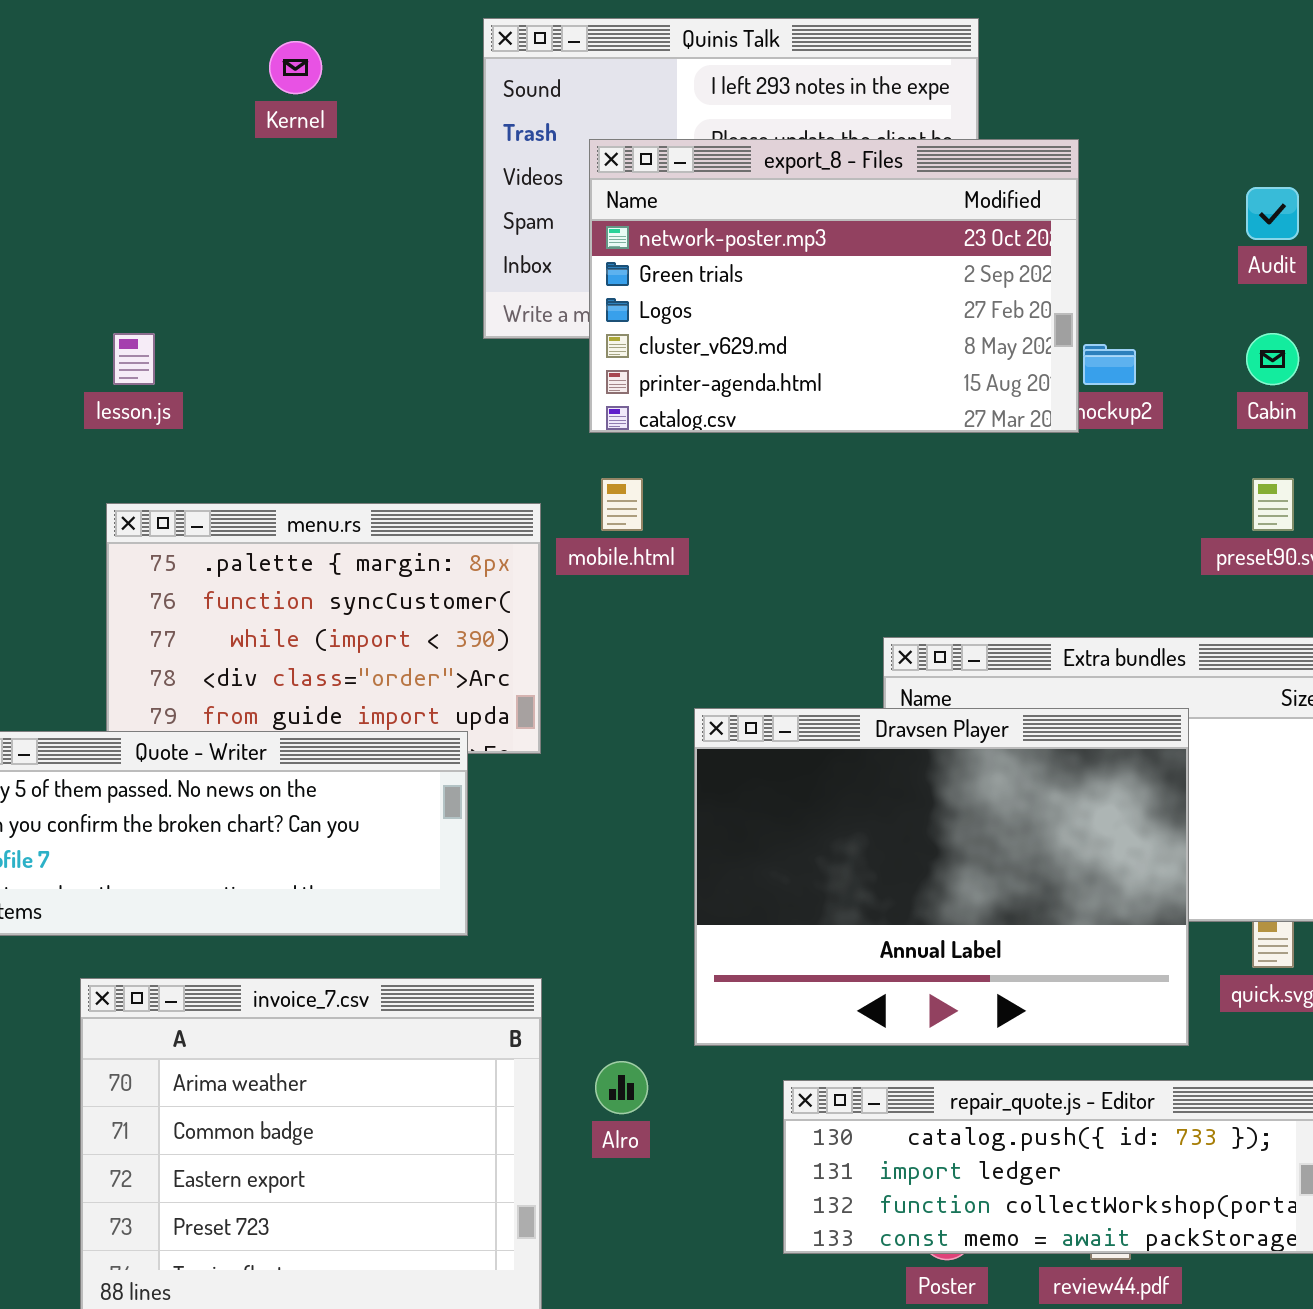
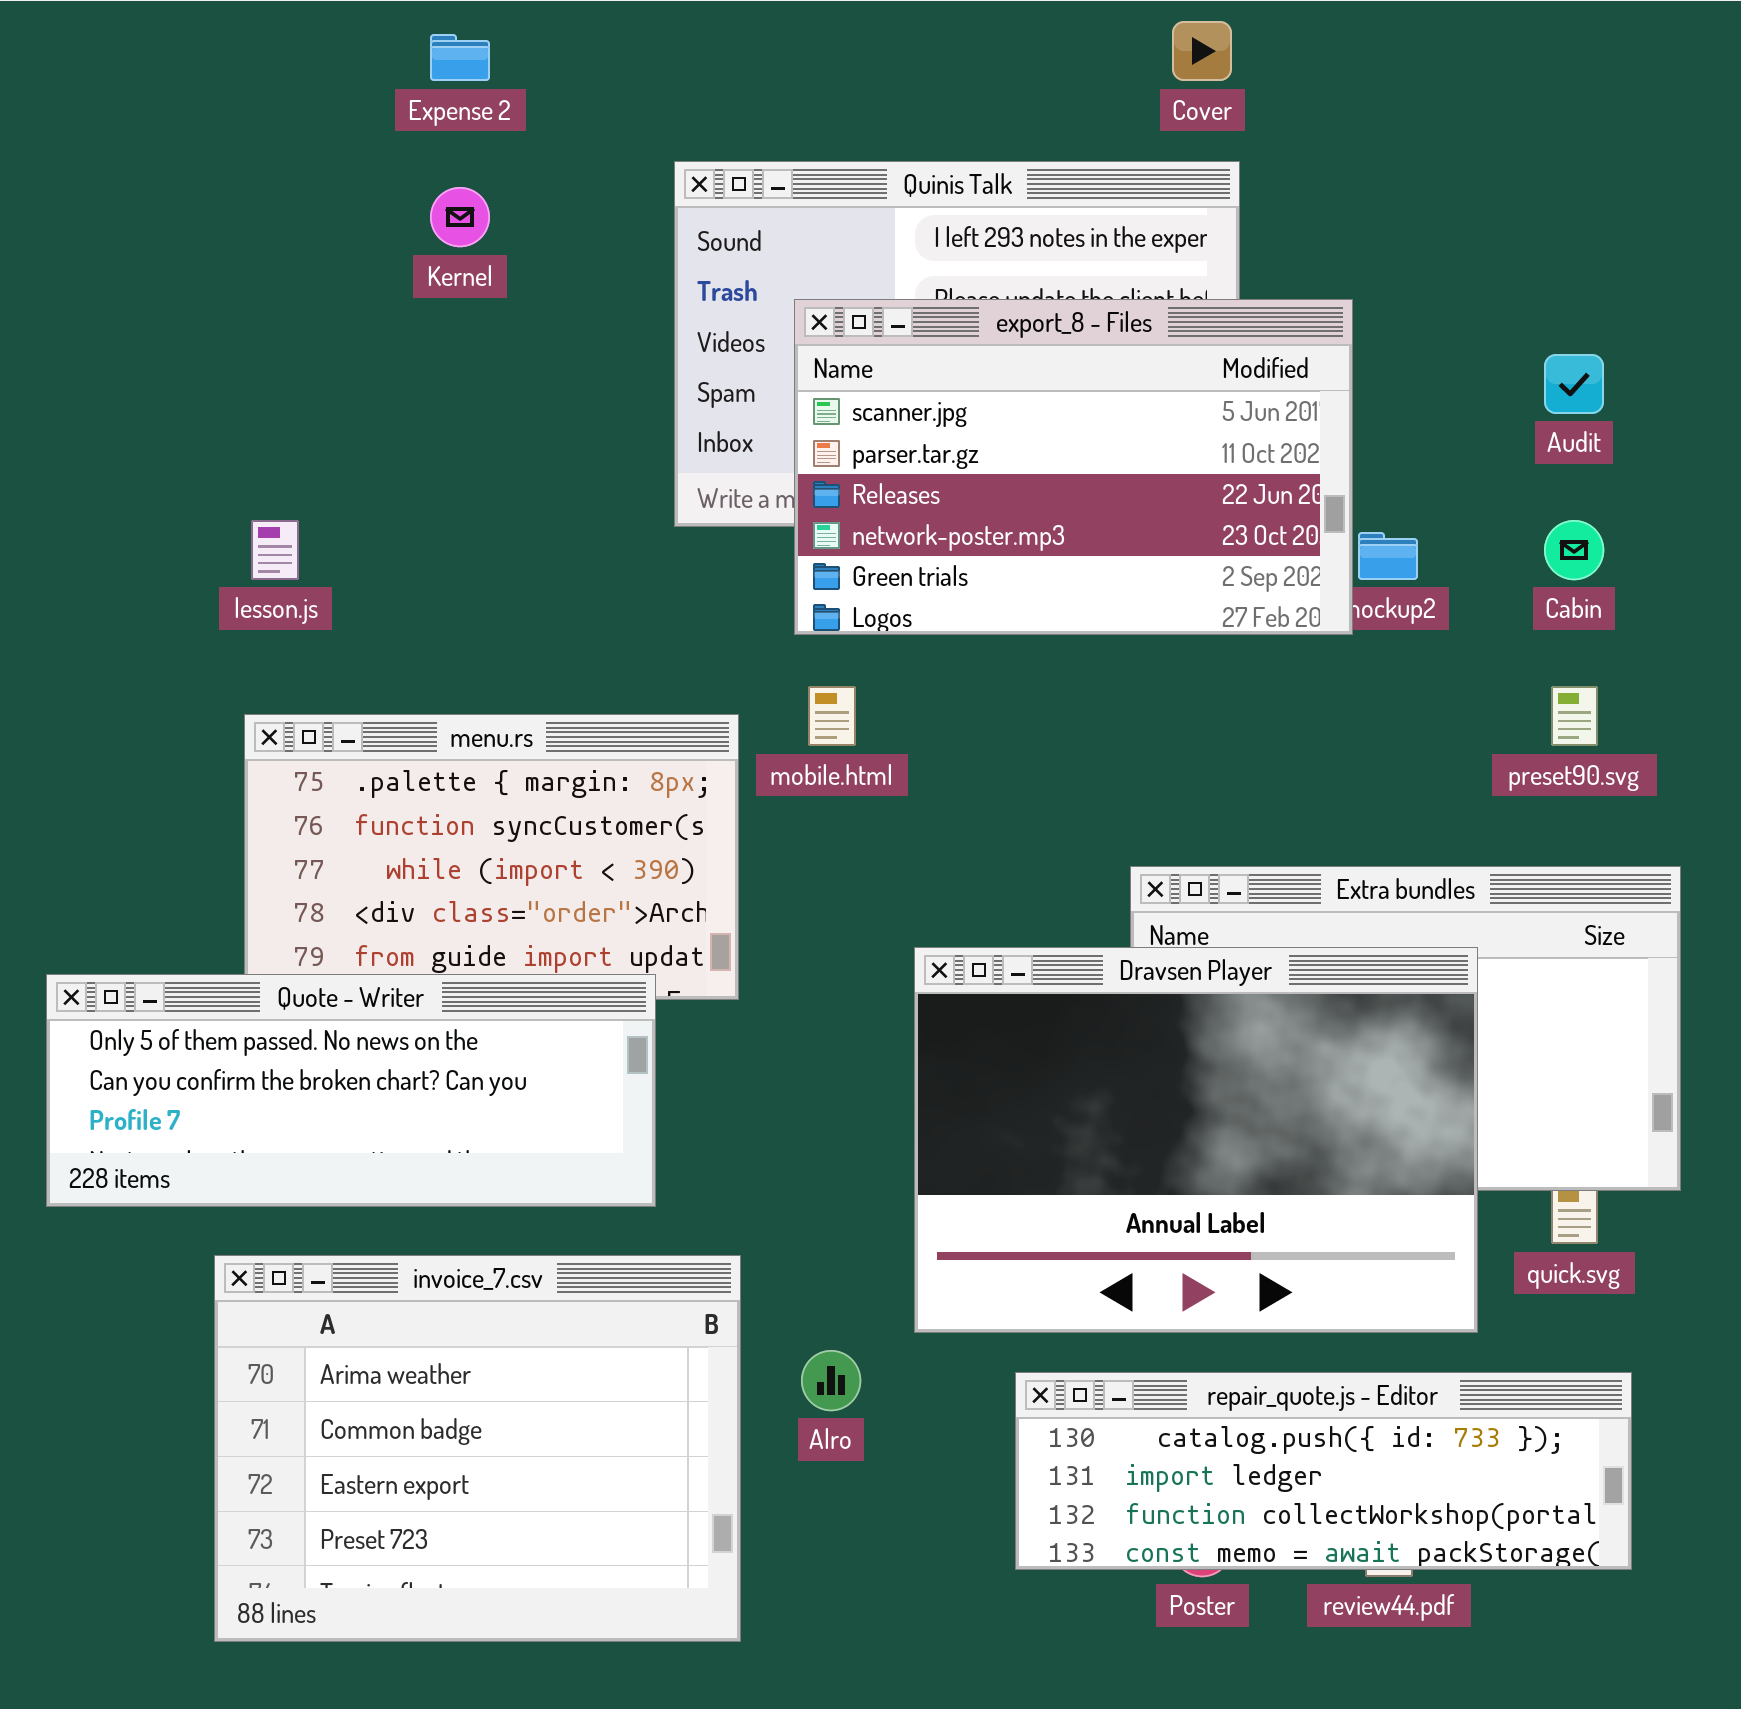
export_8 - Files: [589,139,1079,433] -> [794,299,1353,635], scrolled up 3 rows

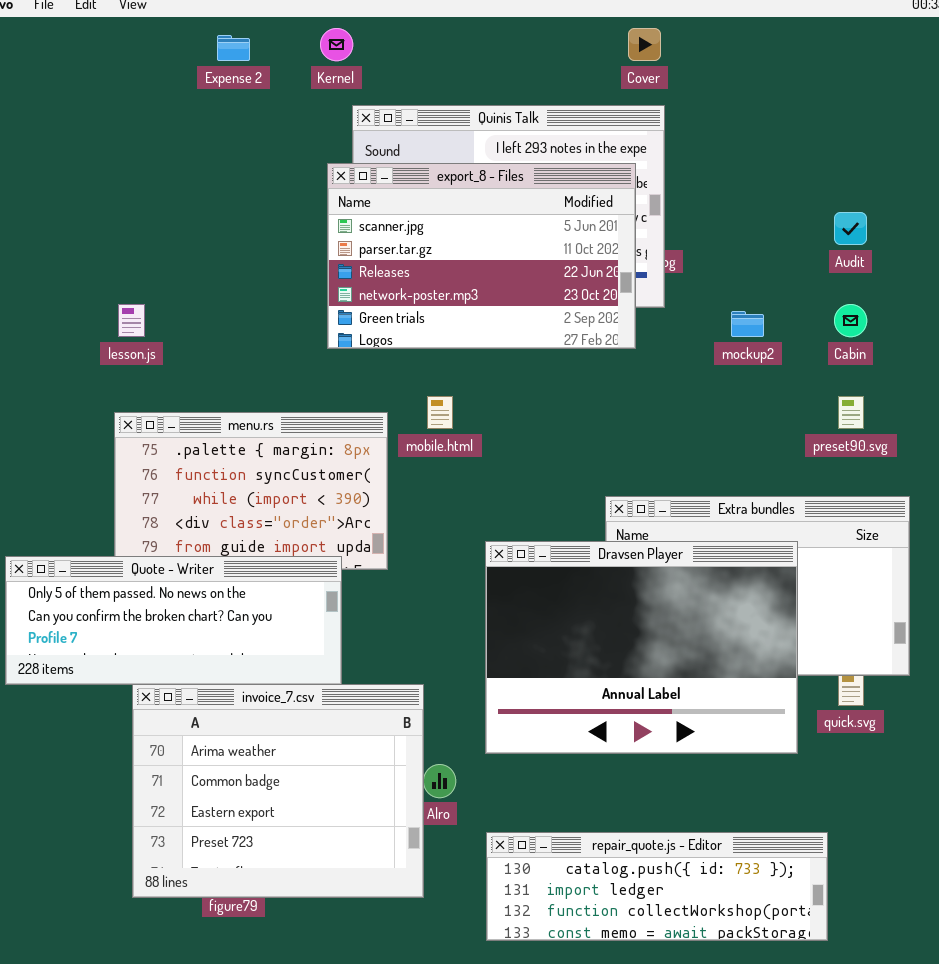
Kernel: [430,187,490,247] -> [320,28,353,61], moved
export_8 - Files: [794,299,1353,635] -> [327,163,636,349], moved
invoice_7.csv: [214,1255,741,1642] -> [132,684,424,898], moved
repair_quote.js - Editor: [1015,1372,1632,1570] -> [486,832,828,941], moved

